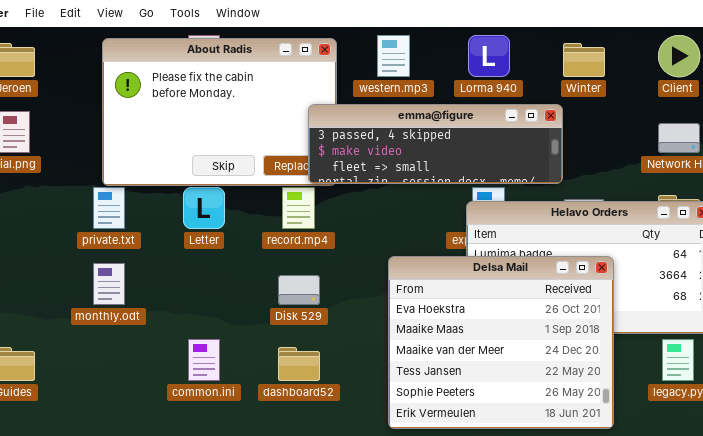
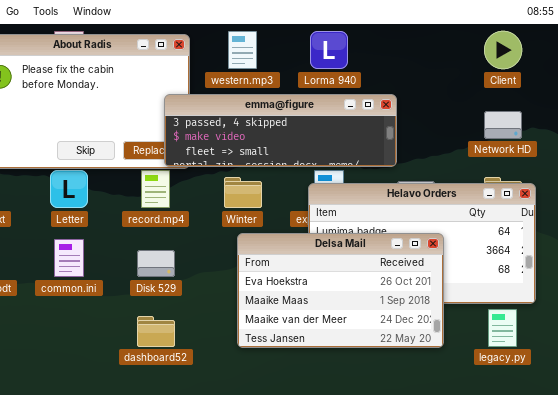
Winter: [563,43,605,77] -> [224,177,262,208], moved
Delsa Mail: [388,256,614,429] -> [237,233,444,348], resized
common.ini: [188,339,220,381] -> [54,239,84,277], moved

